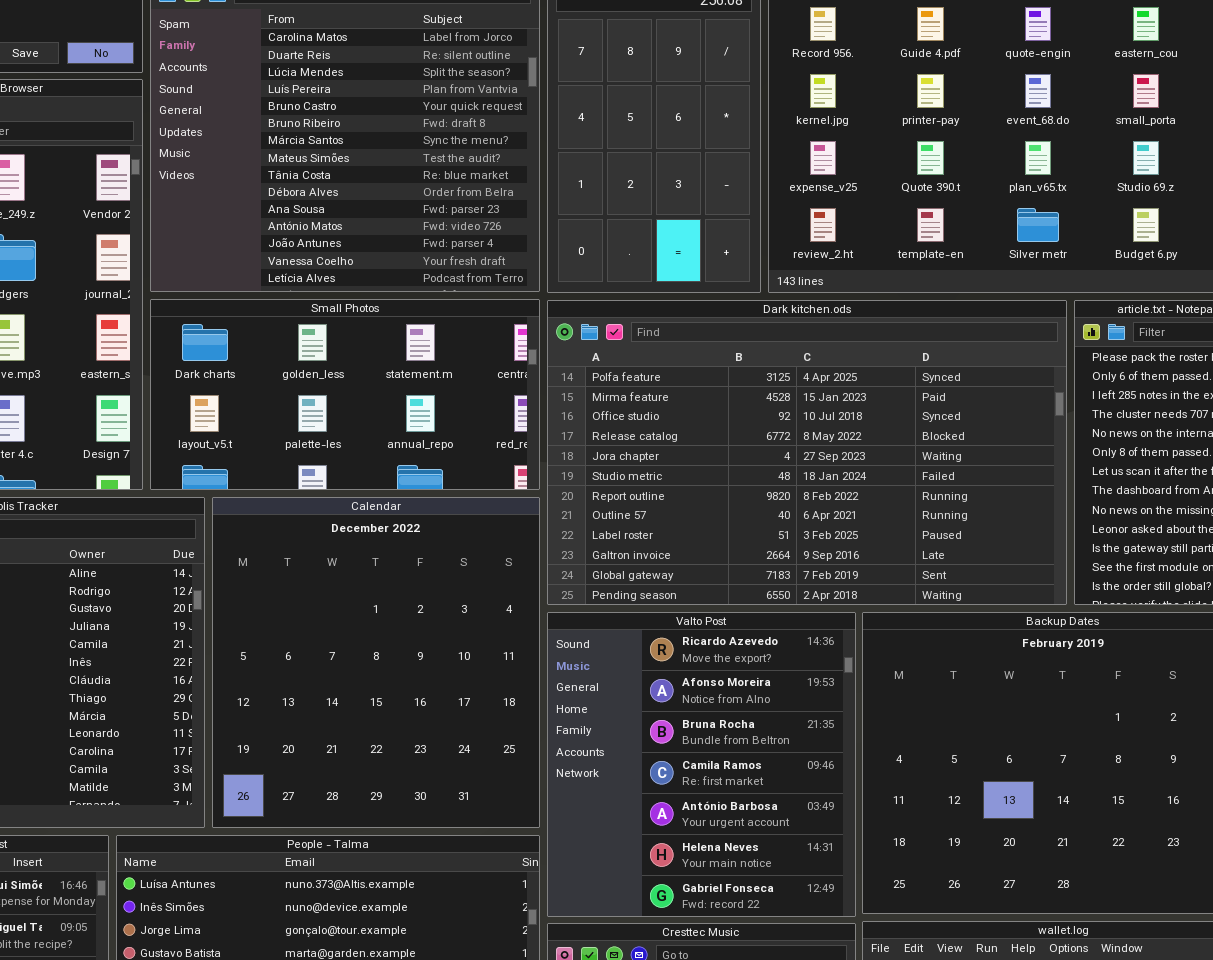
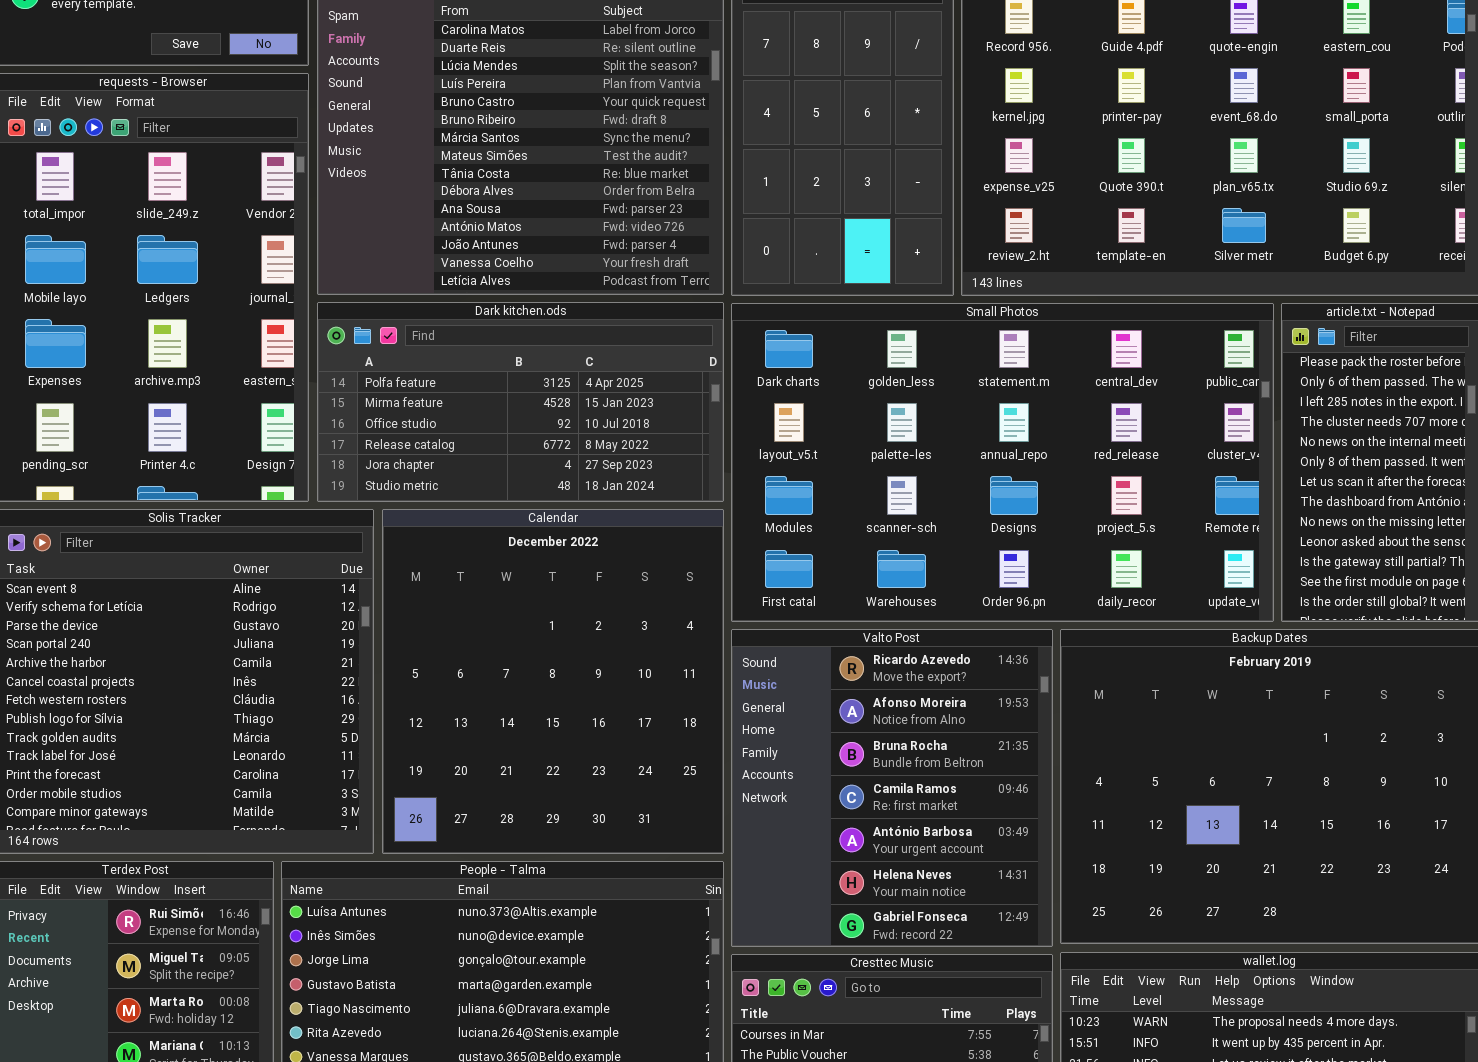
Small Photos: [150,299,540,490] -> [731,303,1274,622], moved, resized
Dark kitchen.ods: [547,300,1067,605] -> [317,302,724,502], moved, resized

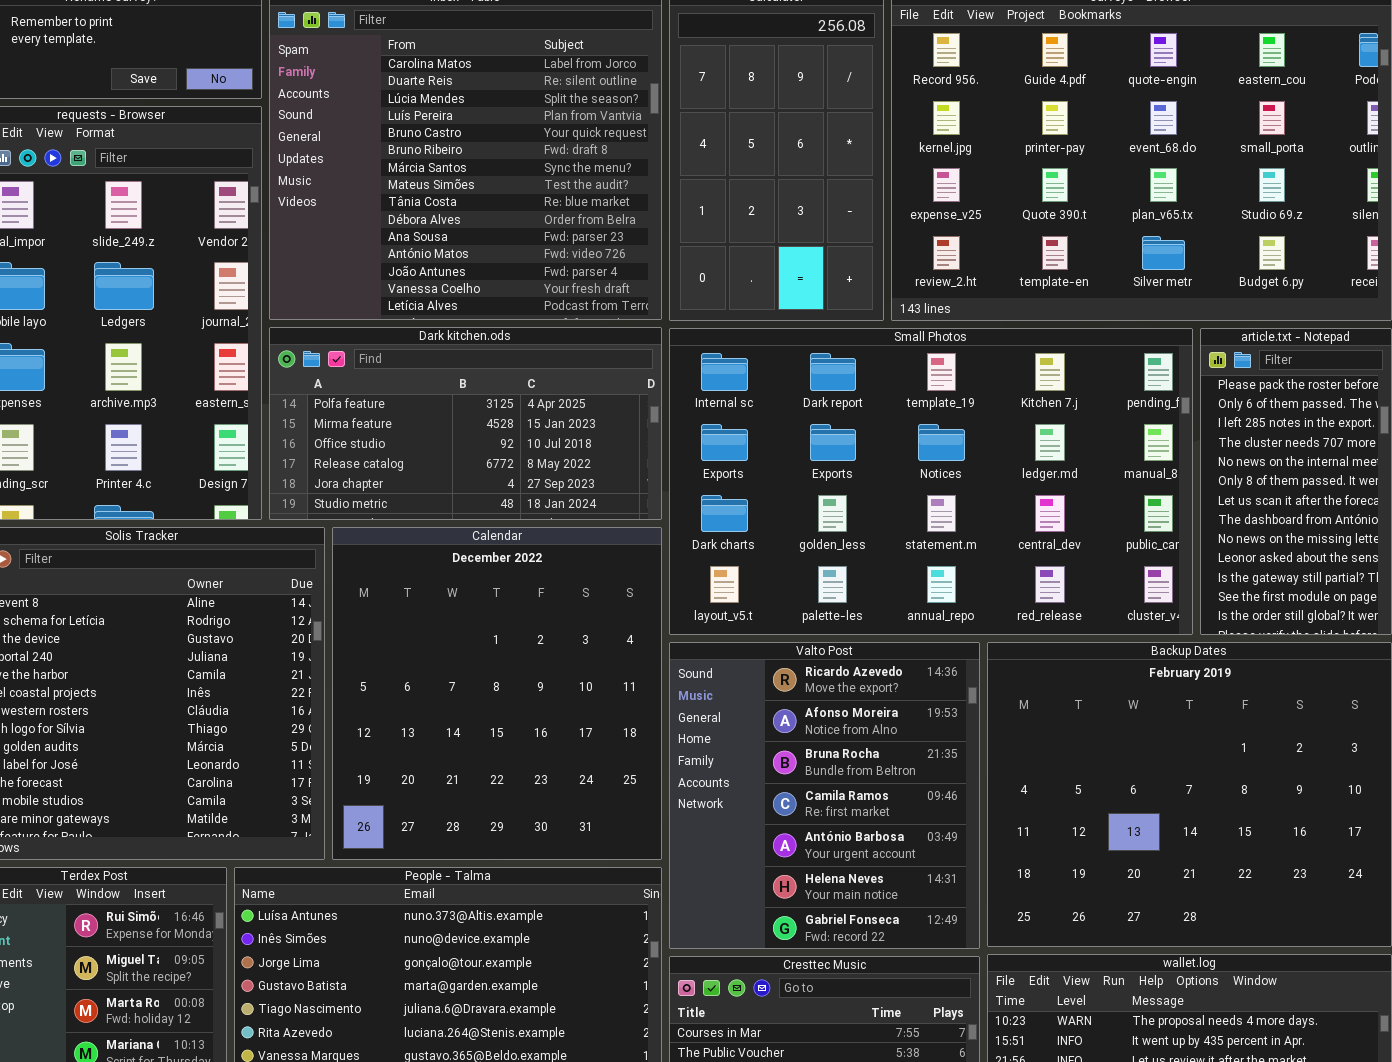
Small Photos: [731,303,1274,622] -> [669,328,1193,635], scrolled up 2 rows

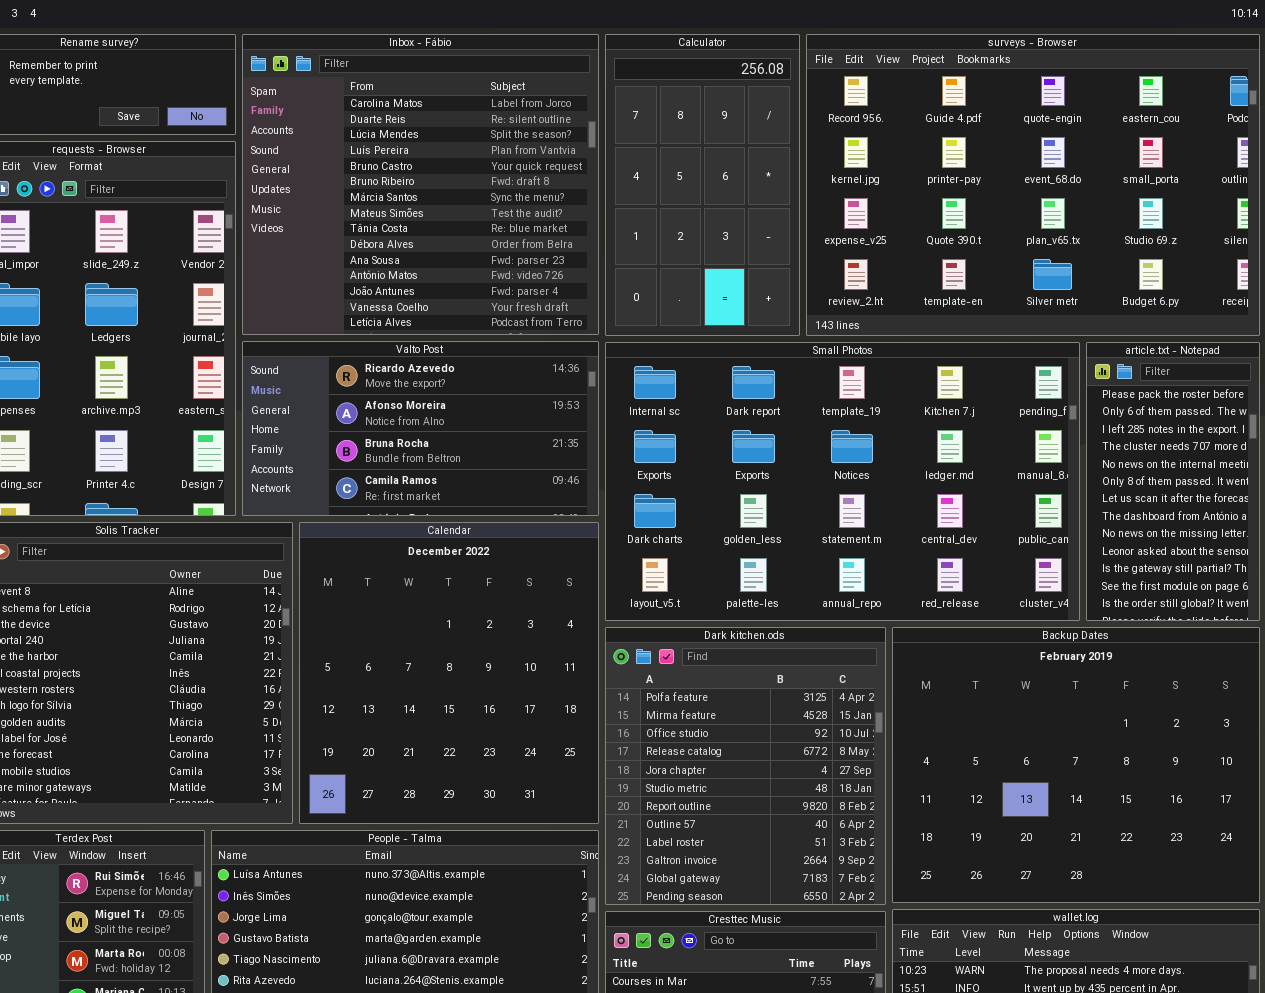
Dark kitchen.ods: [269,327,662,520] -> [605,627,886,905], moved, resized
Valto Post: [669,642,980,949] -> [242,341,599,516], moved, resized

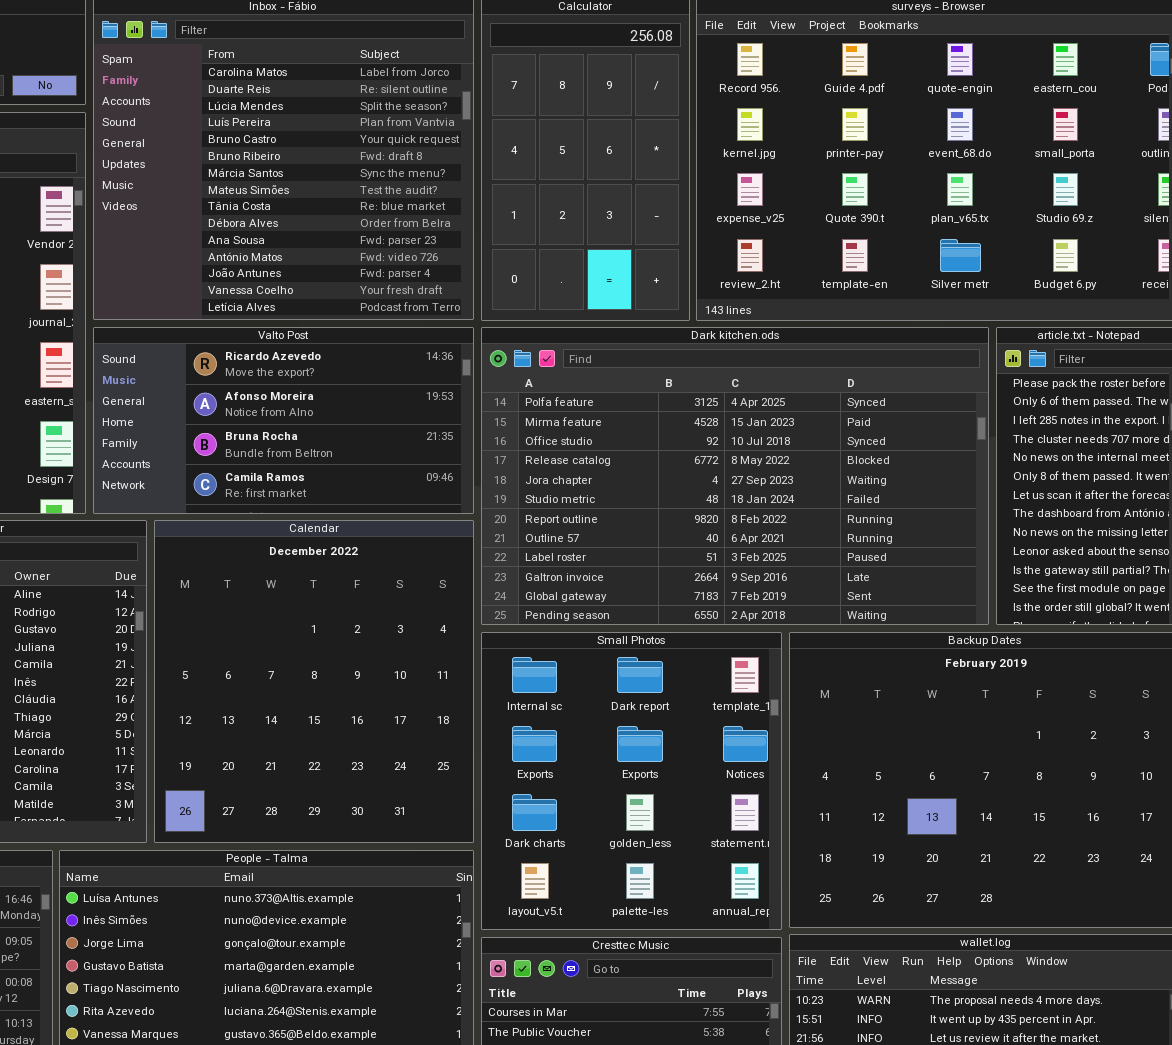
Small Photos: [605,342,1080,621] -> [481,632,782,930], moved, resized
Dark kitchen.ods: [605,627,886,905] -> [481,327,989,625], moved, resized

